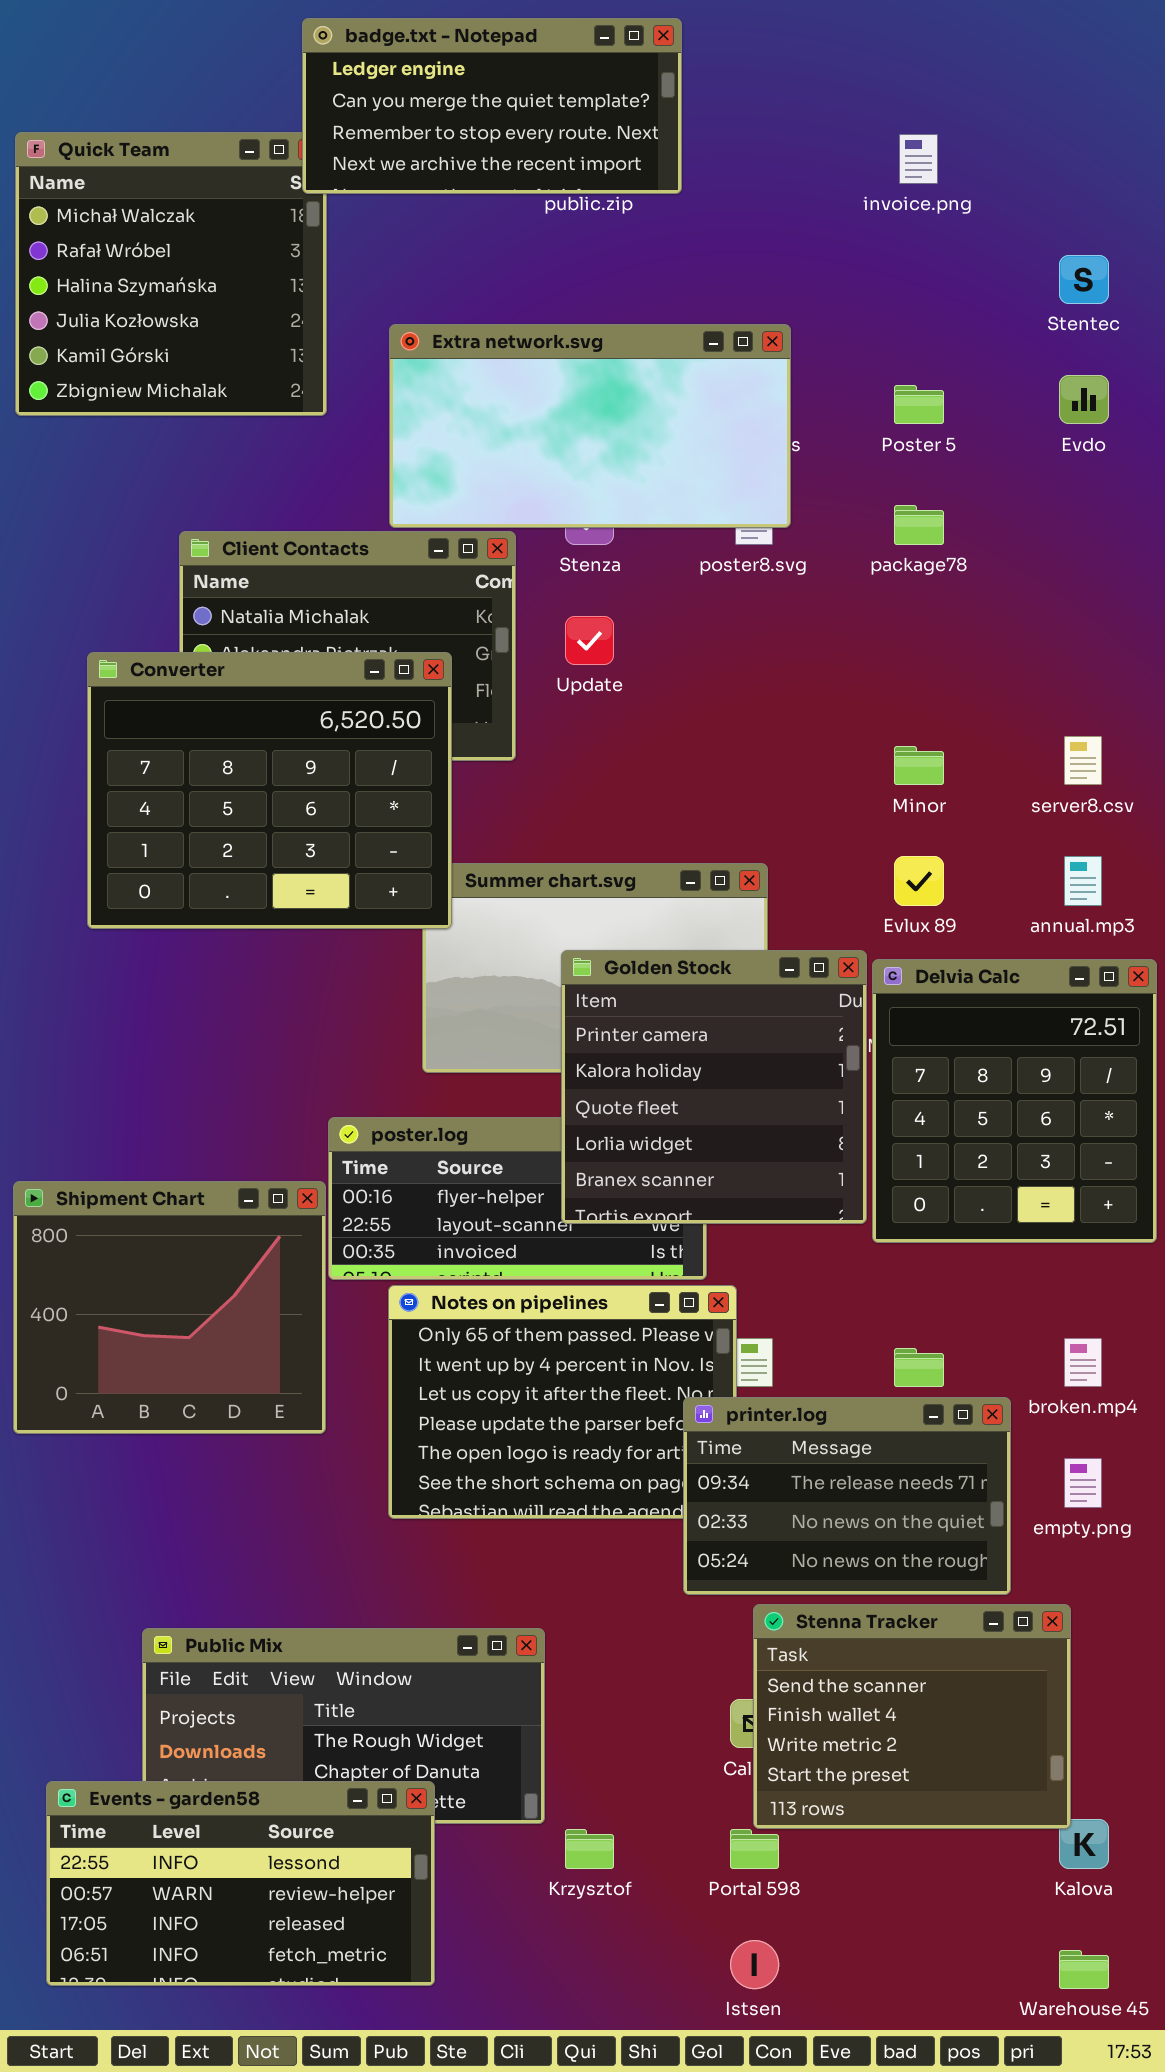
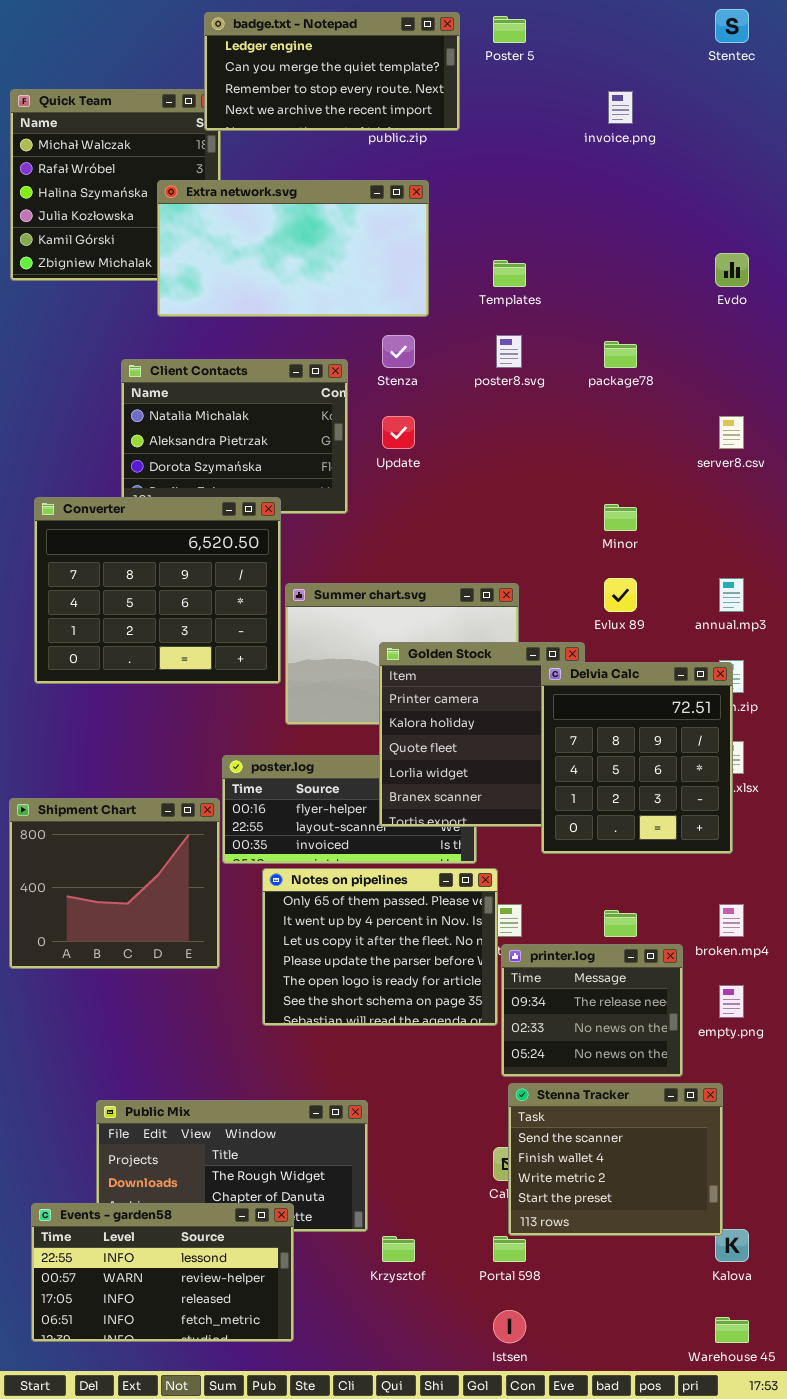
Stentec: [1059,255,1109,304] -> [715,9,749,43], moved
Extra network.svg: [389,324,791,528] -> [157,180,429,317], moved
Poster 5: [894,385,944,424] -> [493,16,526,43], moved
Converter: [87,652,452,929] -> [34,497,281,684], moved
server8.csv: [1064,736,1102,785] -> [719,416,744,449], moved
Delvia Calc: [872,959,1157,1243] -> [541,662,733,854], moved
printer.log: [683,1397,1011,1595] -> [501,944,683,1077], resized

